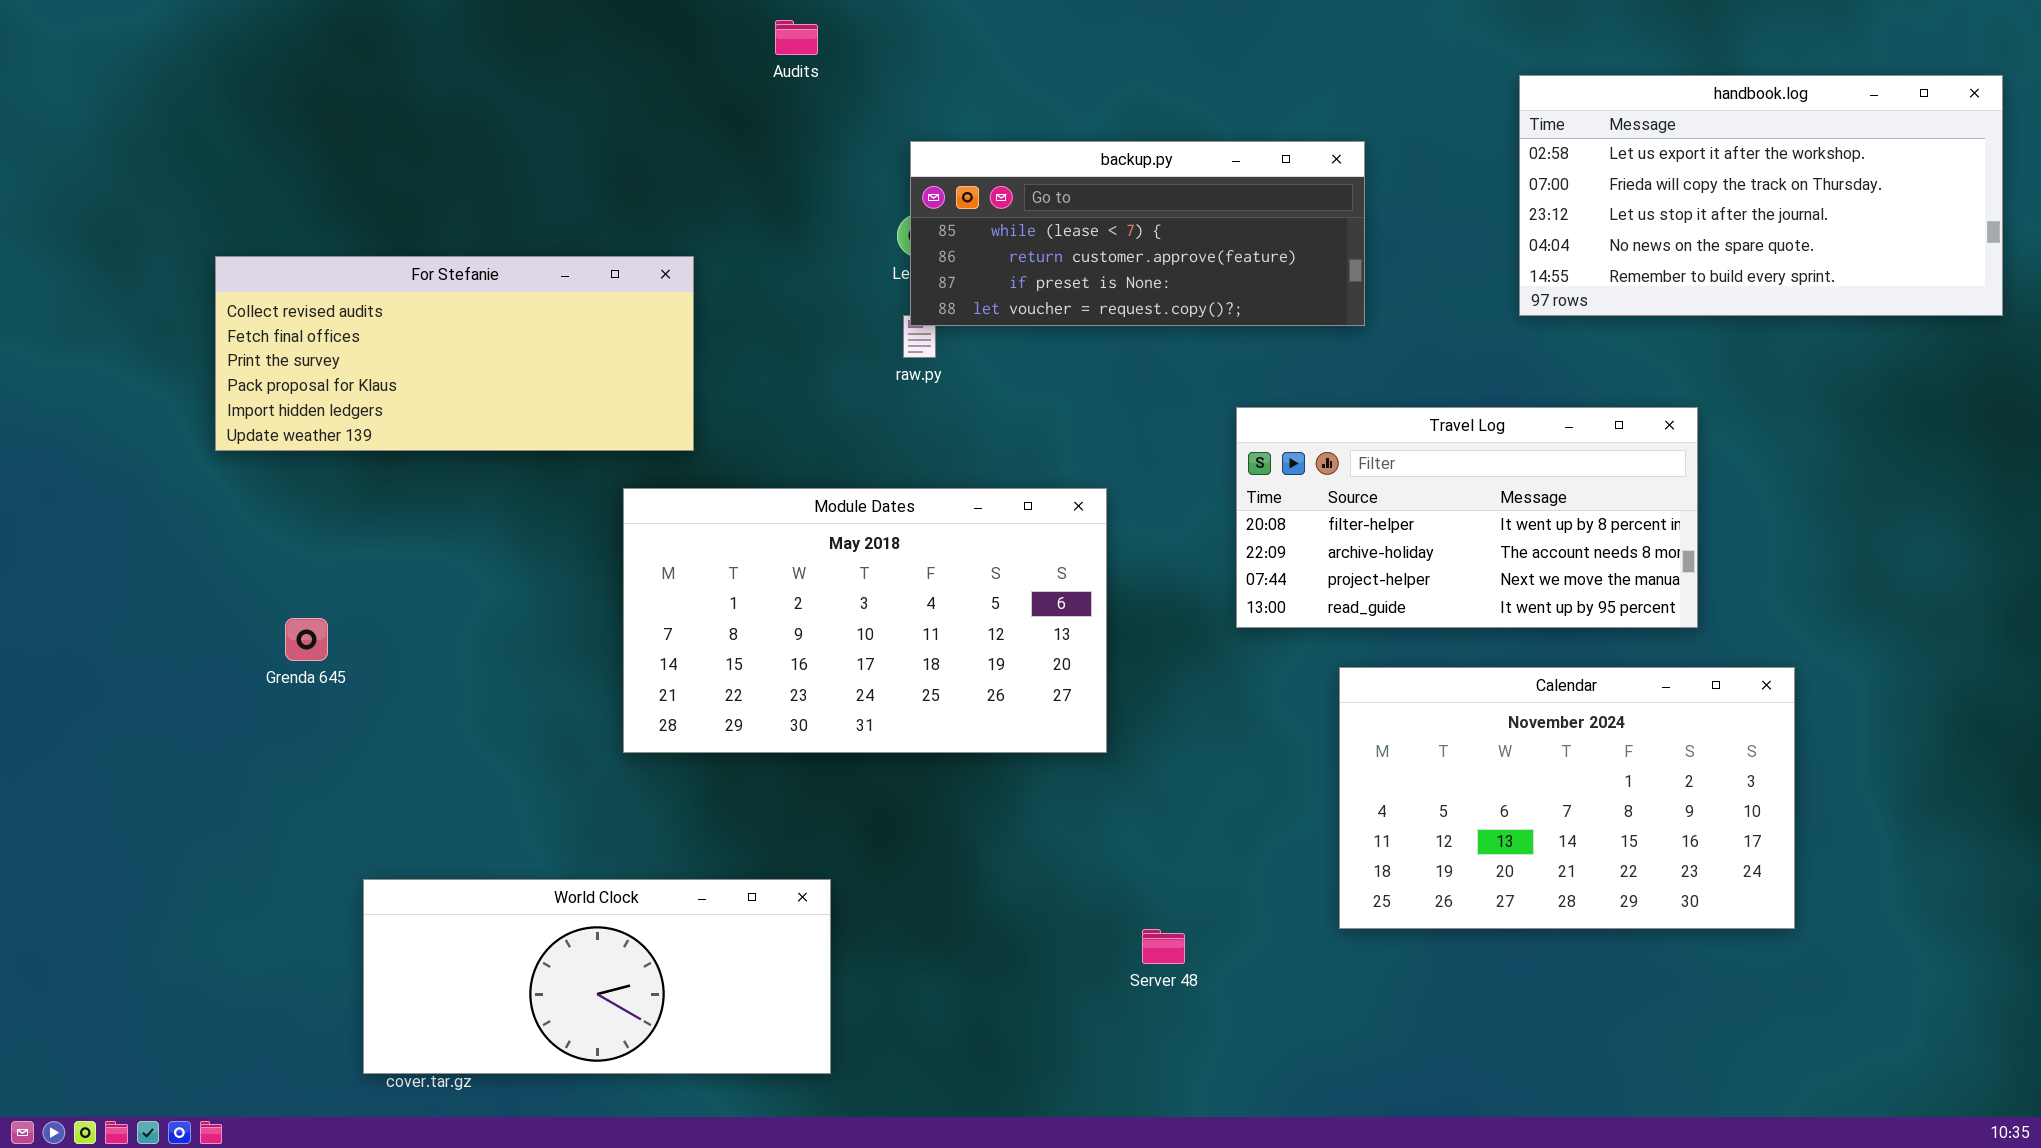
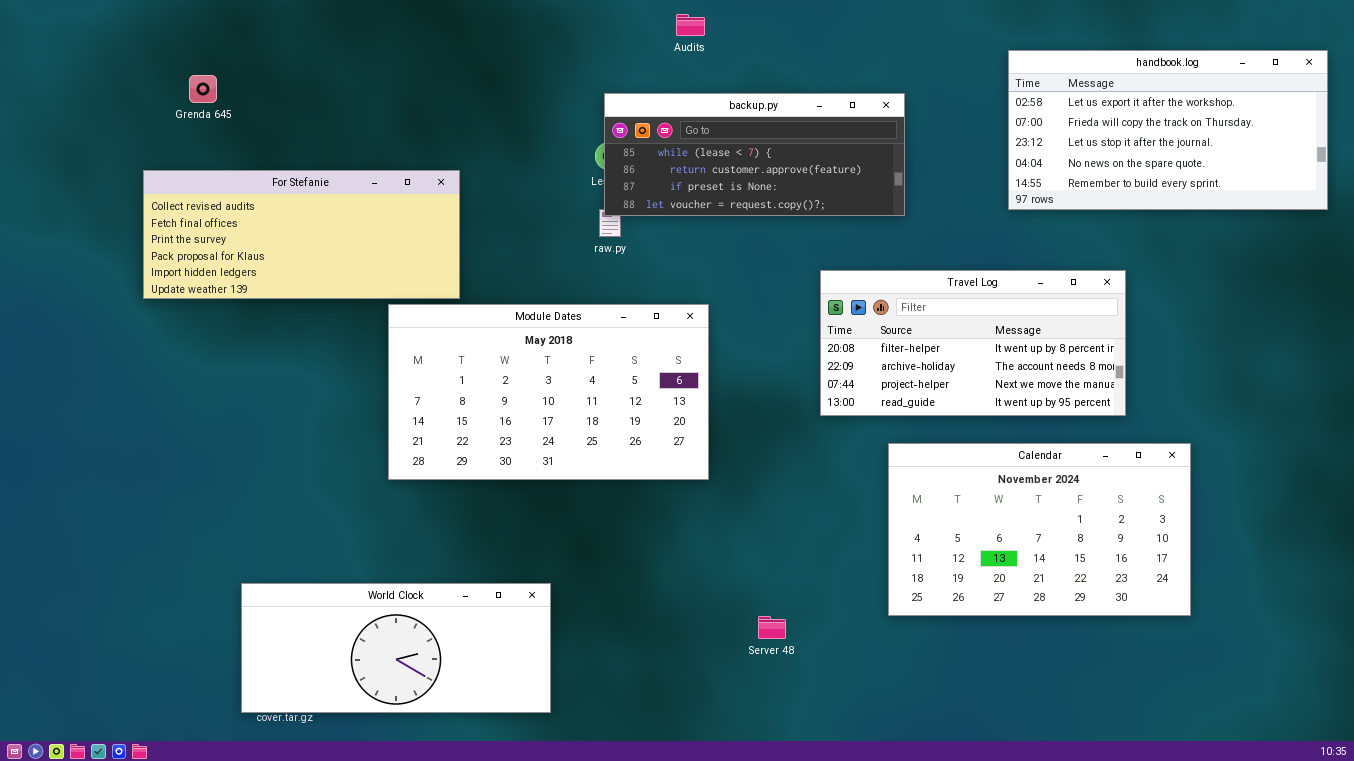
Audits: [775,20,818,55] -> [676,14,705,36], moved
Module Dates: [623,488,1107,753] -> [388,304,709,480], moved
Grenda 645: [285,618,328,661] -> [189,75,217,103], moved

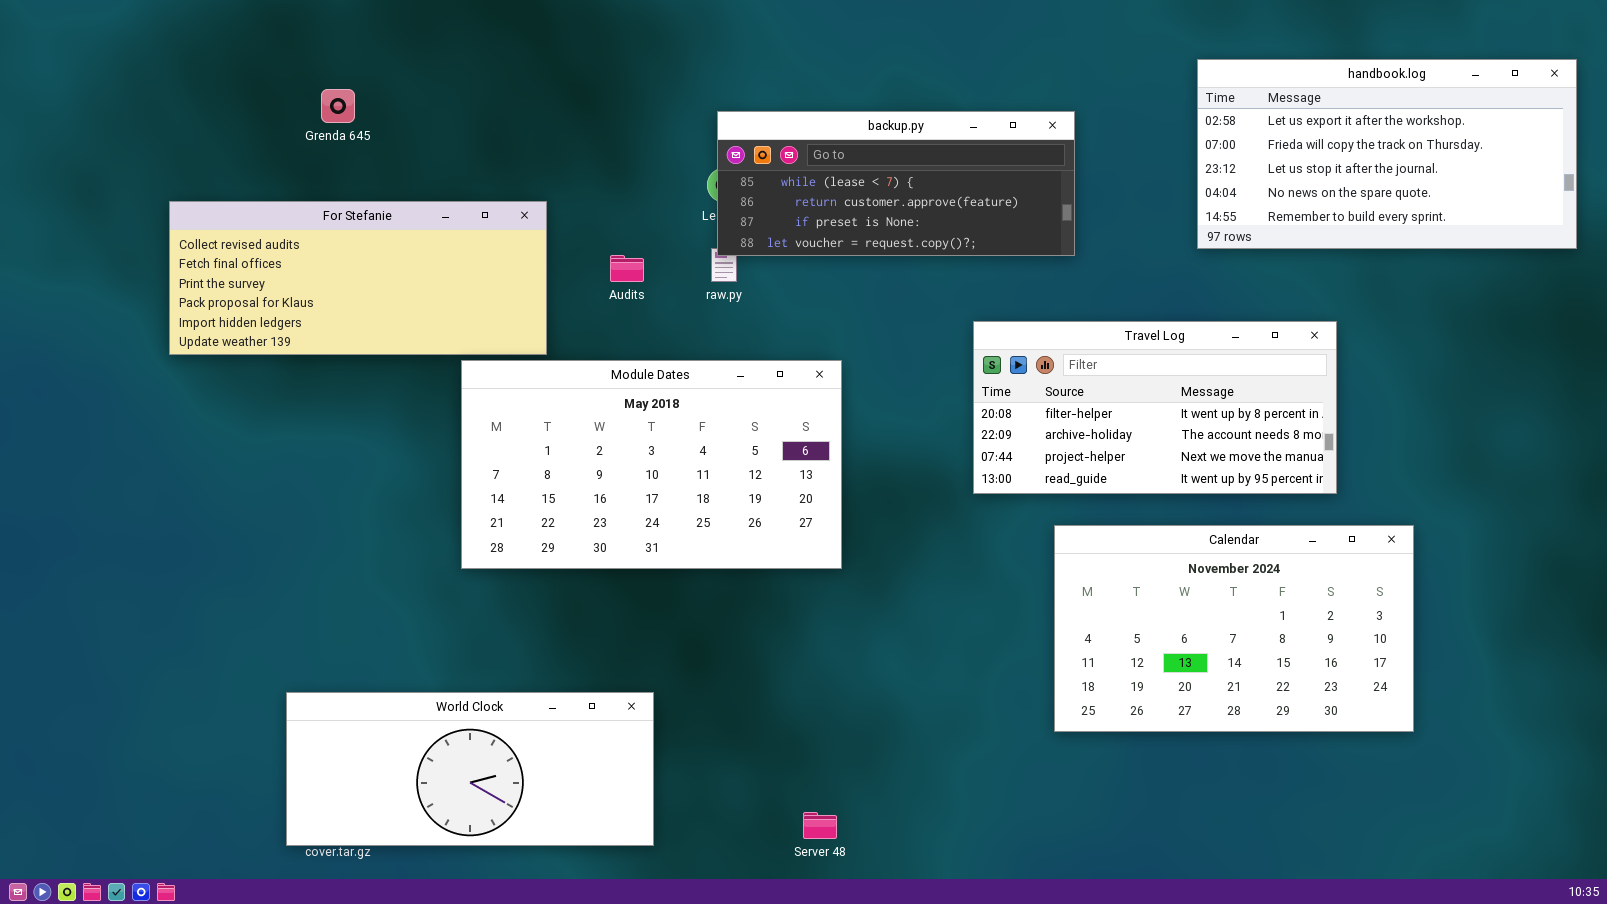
Audits: [676,14,705,36] -> [610,255,644,282], moved
Grenda 645: [189,75,217,103] -> [321,89,355,123], moved
Server 48: [758,616,786,639] -> [803,812,837,839], moved

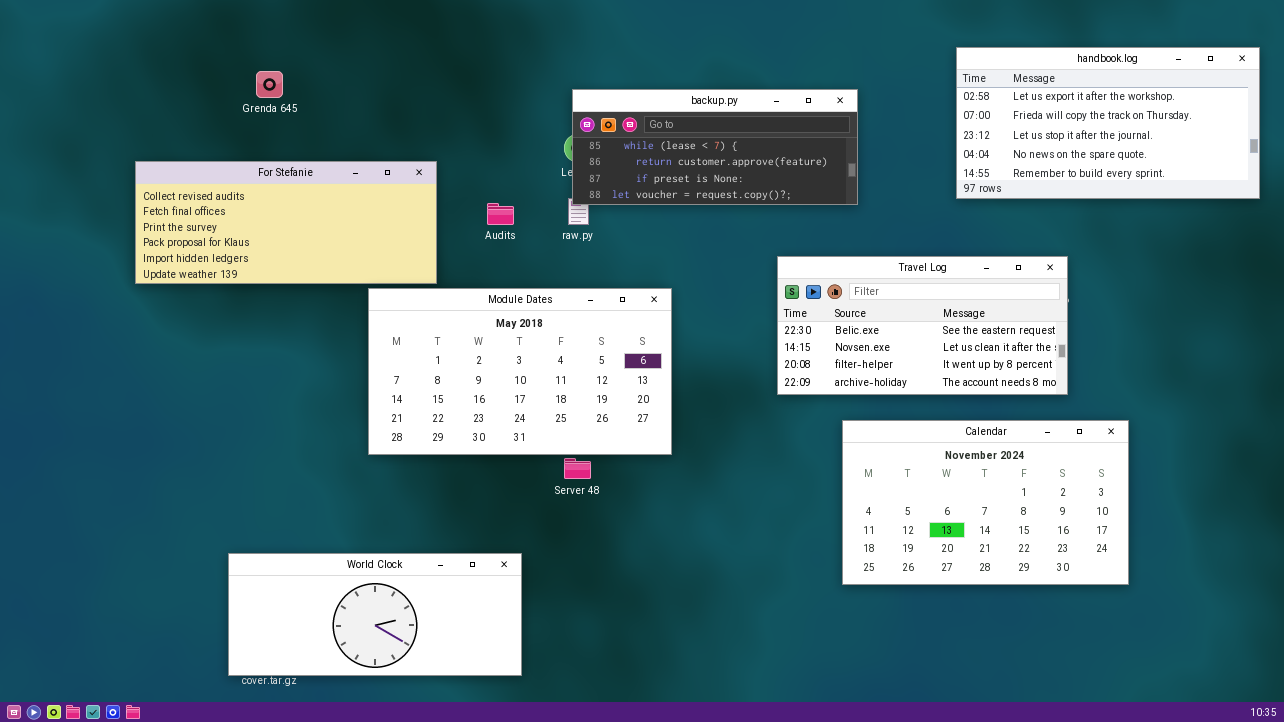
Travel Log: [973,321,1337,494] -> [777,256,1068,395], scrolled up 2 rows
Server 48: [803,812,837,839] -> [564,458,591,479], moved

